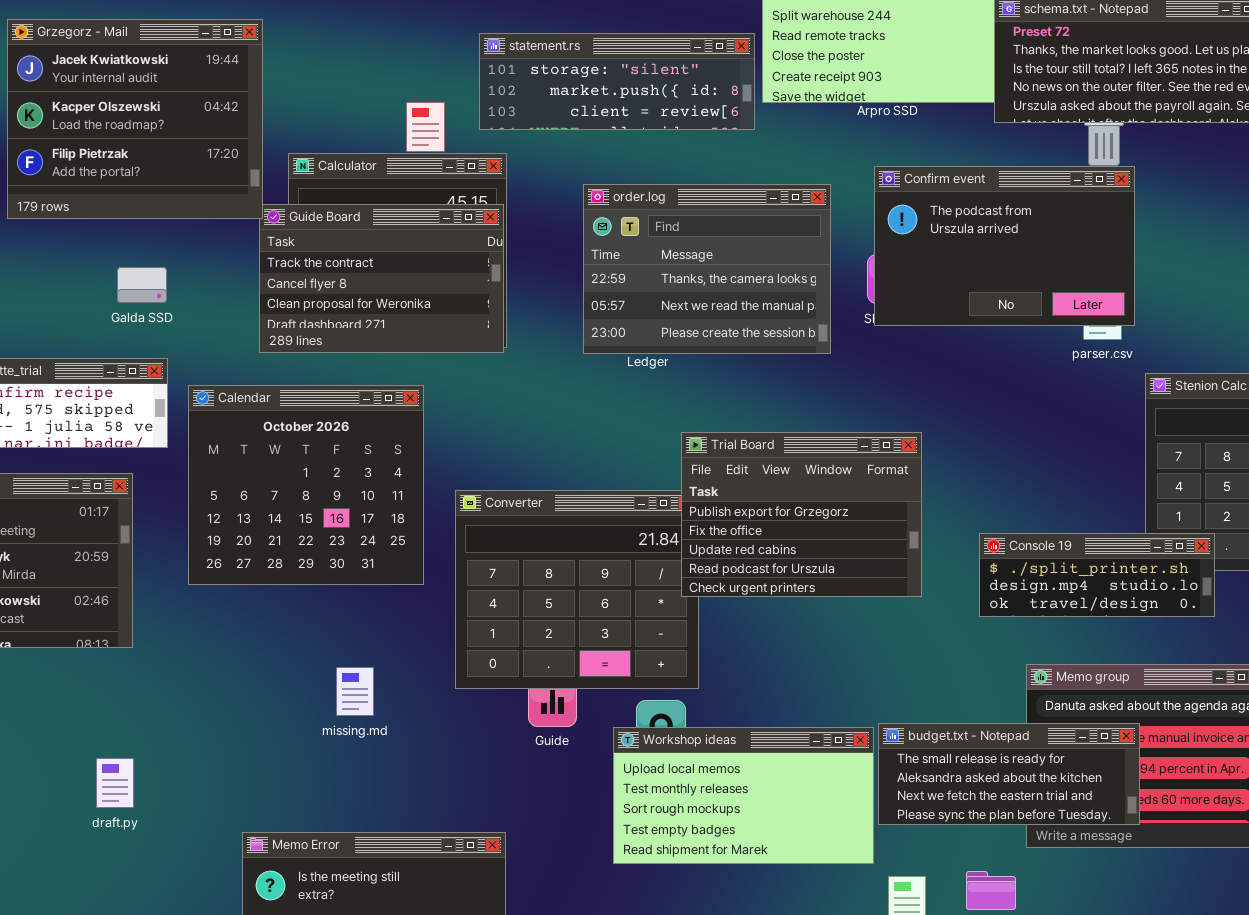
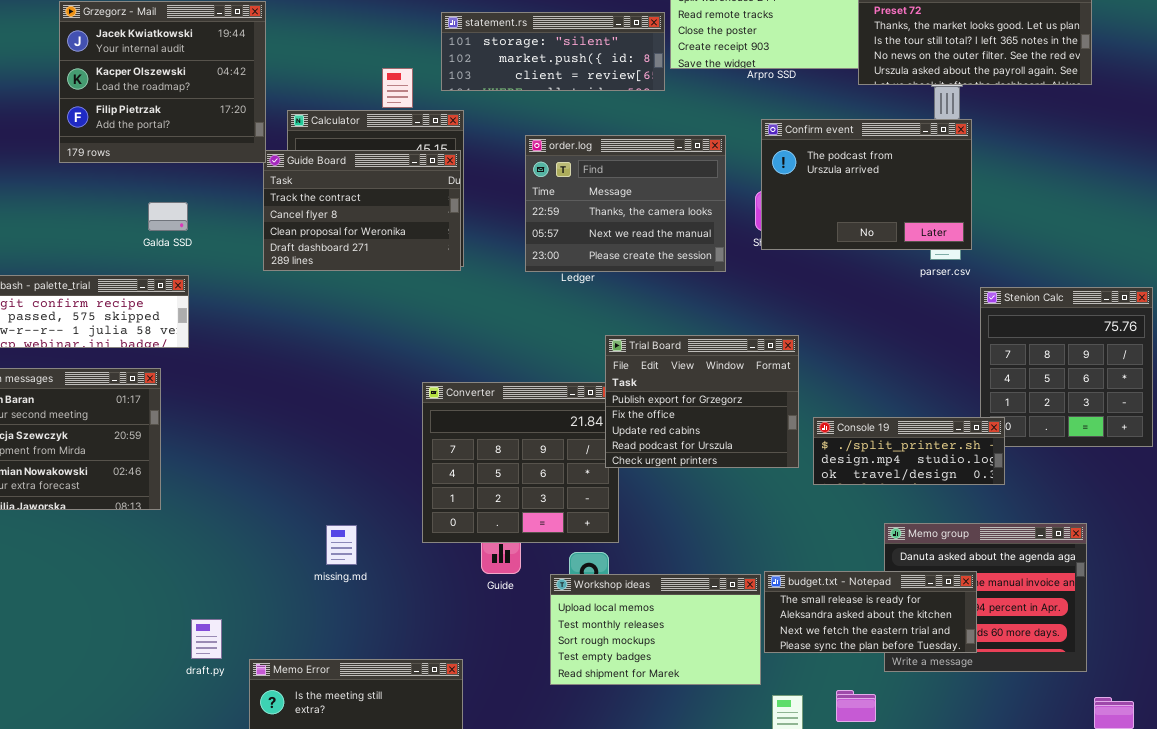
Calendar: [188,385,424,585] -> none, closed
Console 19: [979,533,1215,617] -> [813,417,1005,485], moved
draft.py: [96,758,134,808] -> [191,619,222,659], moved

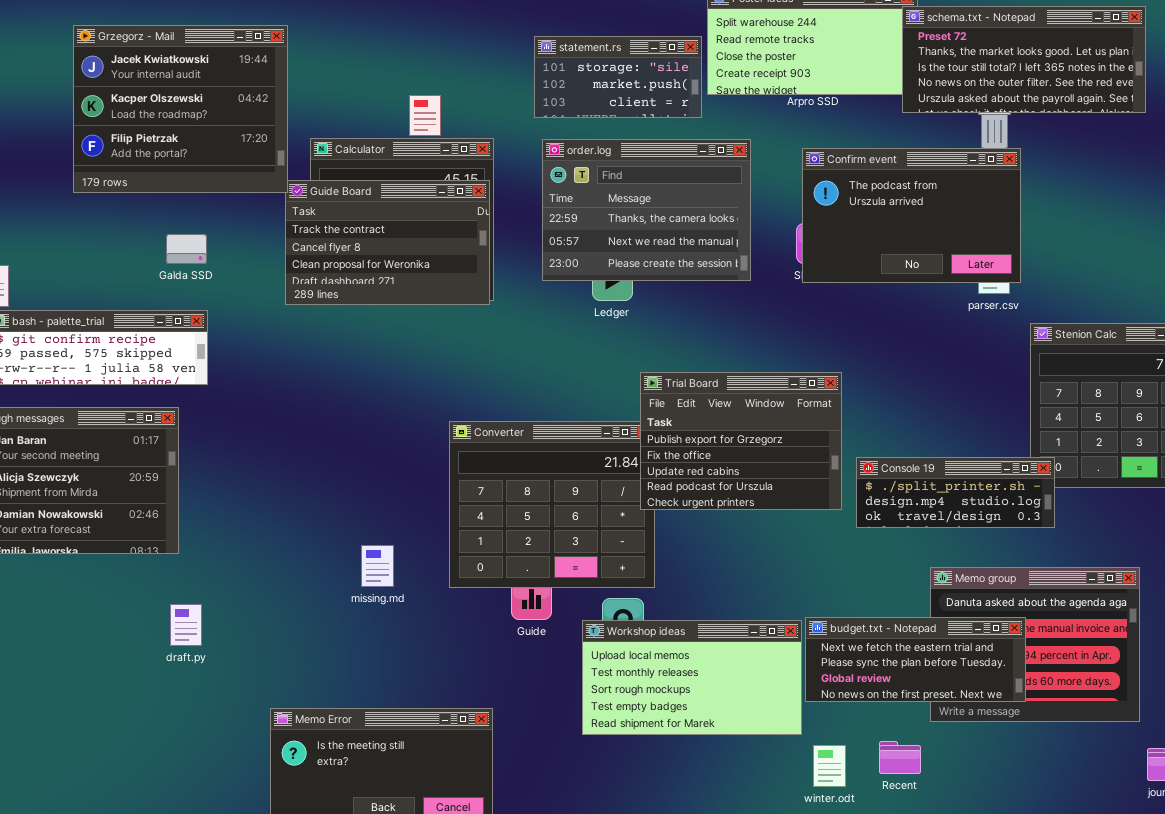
statement.rs: [441,12,665,91] -> [534,36,702,118], resized
order.log: [525,135,726,272] -> [542,139,751,281], moved
missing.md: [326,525,357,565] -> [361,545,394,587], moved
budget.txt - Notepad: [764,571,977,653] -> [805,617,1026,702], scrolled down 2 rows
draft.py: [191,619,222,659] -> [170,604,202,646], moved

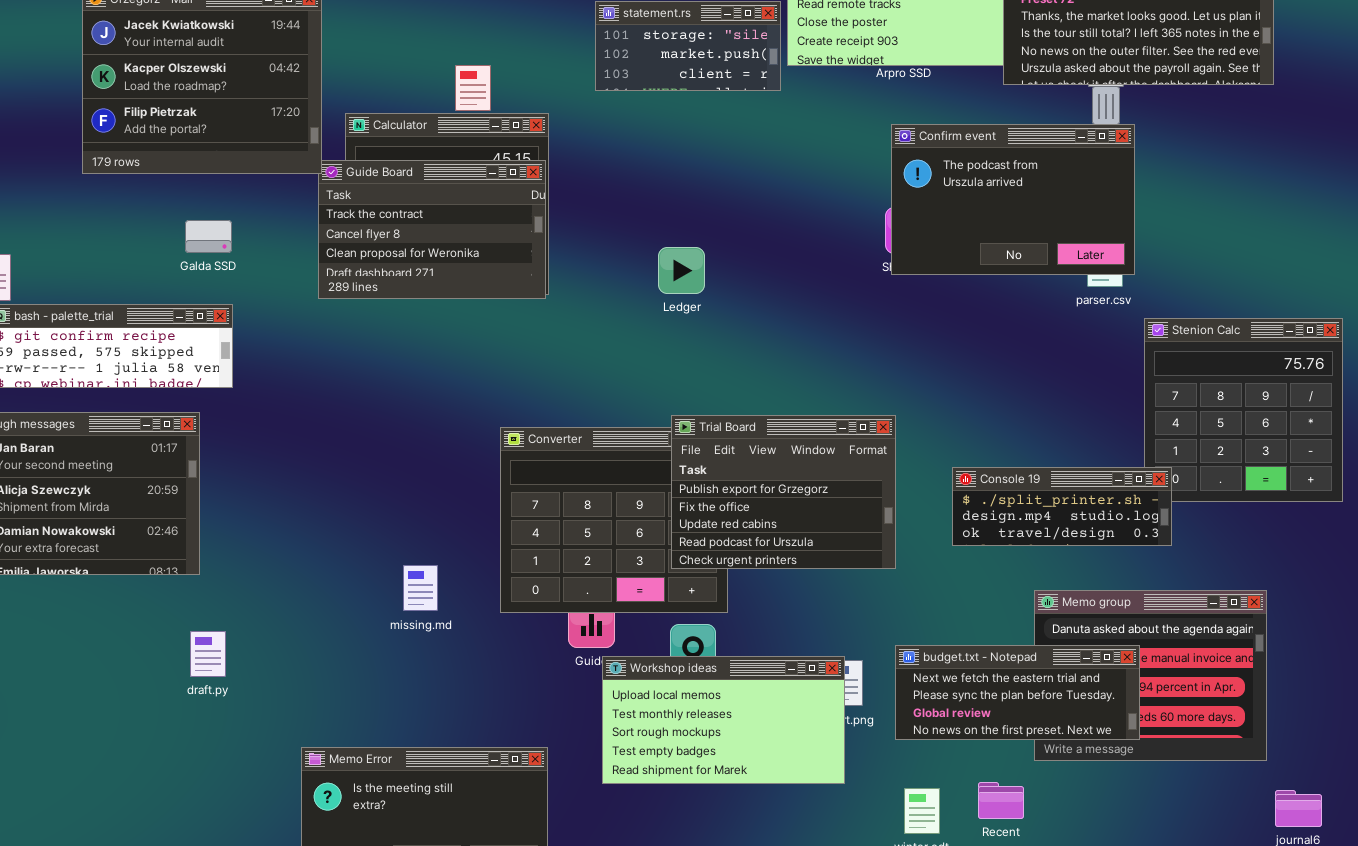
order.log: [542,139,751,281] -> none, closed
Trial Board: [640,372,842,510] -> [671,415,896,569], moved
Workshop ideas: [582,620,802,735] -> [602,656,845,784], moved

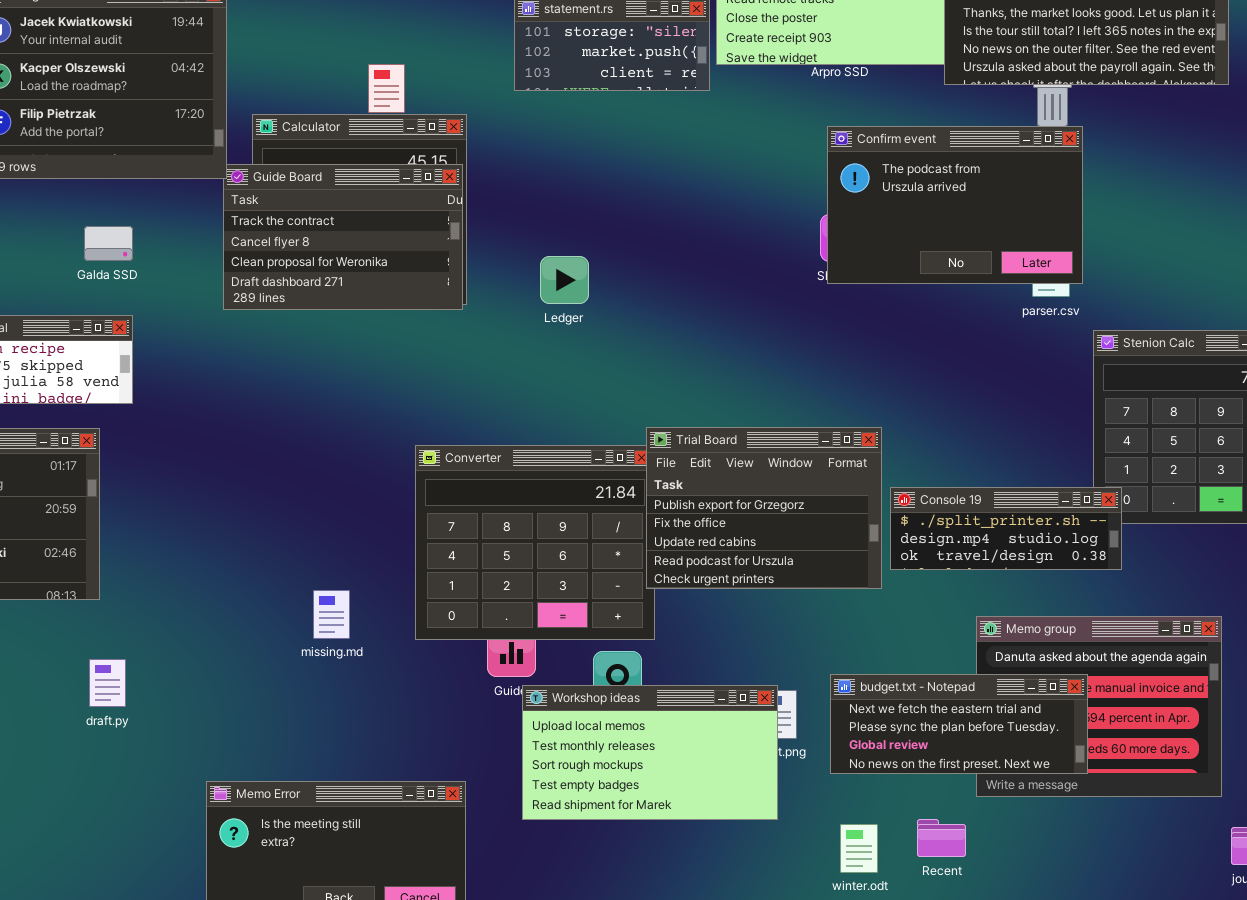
Ledger: [658,247,705,294] -> [540,256,589,304], moved
Trial Board: [671,415,896,569] -> [646,427,882,589], moved

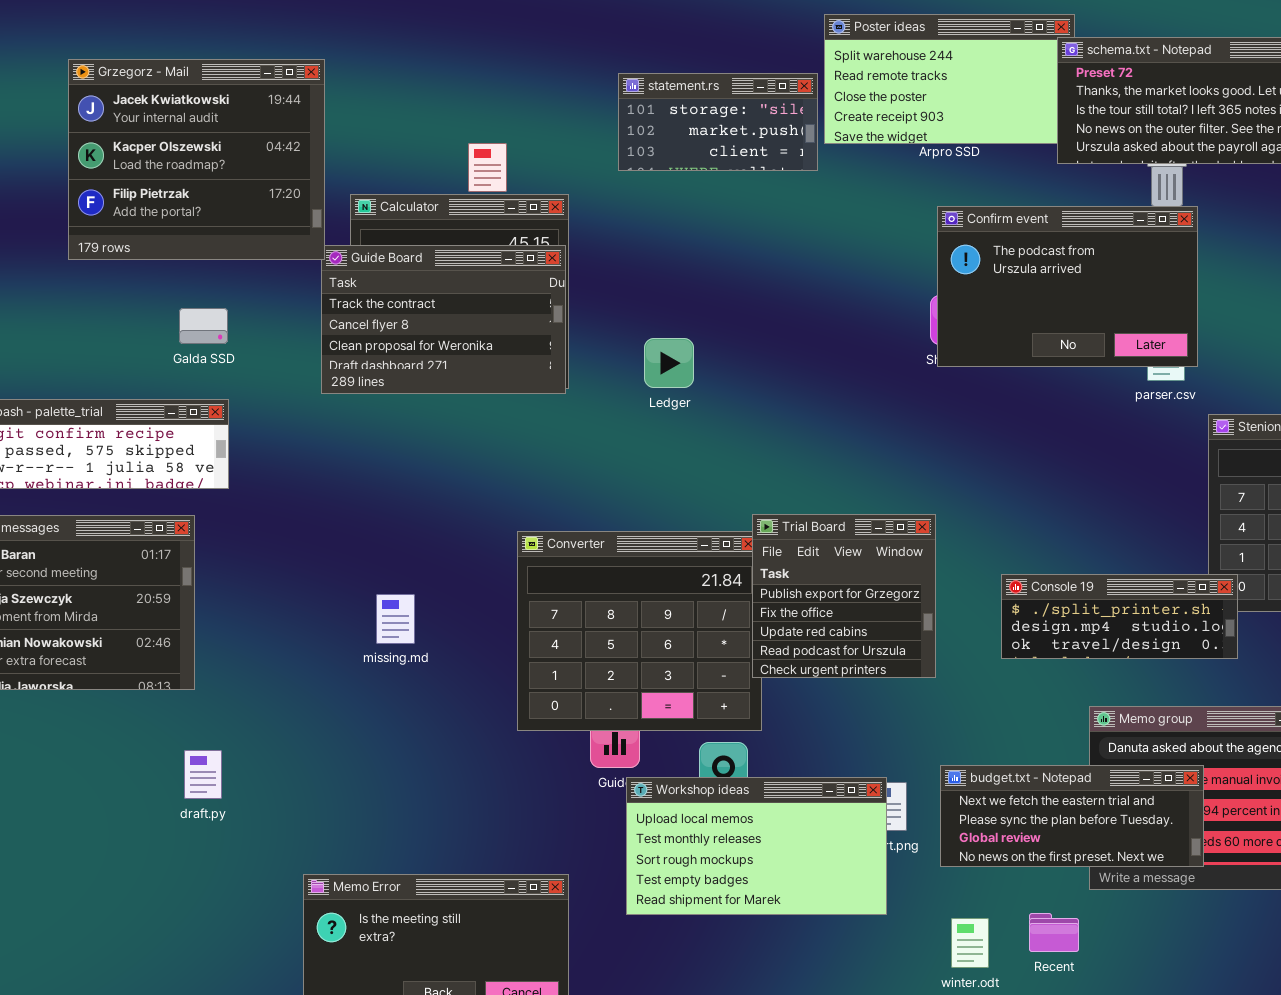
Trial Board: [646,427,882,589] -> [752,514,936,678], resized
missing.md: [313,590,350,639] -> [376,594,415,644], moved

